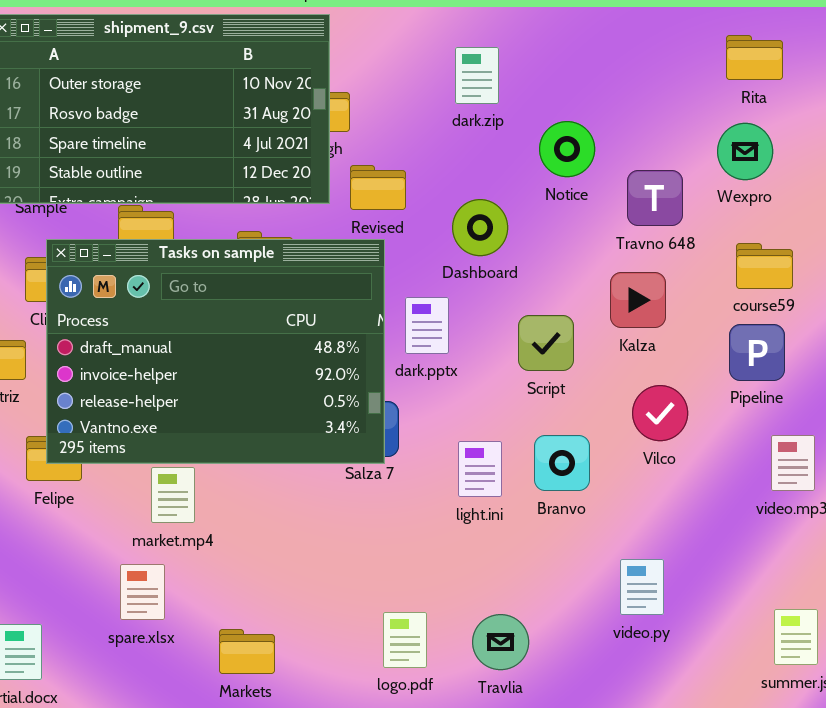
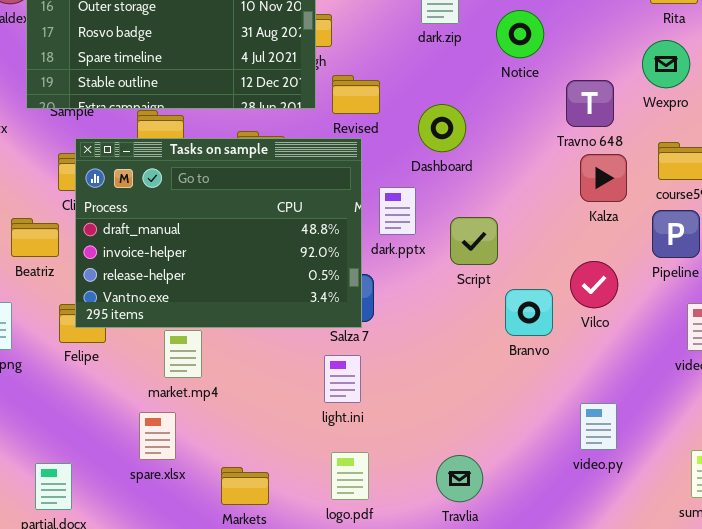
Notice: [539,121,595,177] -> [496,10,544,58], moved
Kalza: [610,272,666,328] -> [580,154,627,202], moved
Script: [518,315,574,371] -> [450,217,498,265], moved
Branvo: [534,435,590,491] -> [505,289,553,336], moved
light.ini: [458,441,502,497] -> [324,355,361,403], moved
video.py: [620,559,664,615] -> [580,403,617,450], moved
logo.pdf: [383,612,427,668] -> [331,452,369,500], moved

